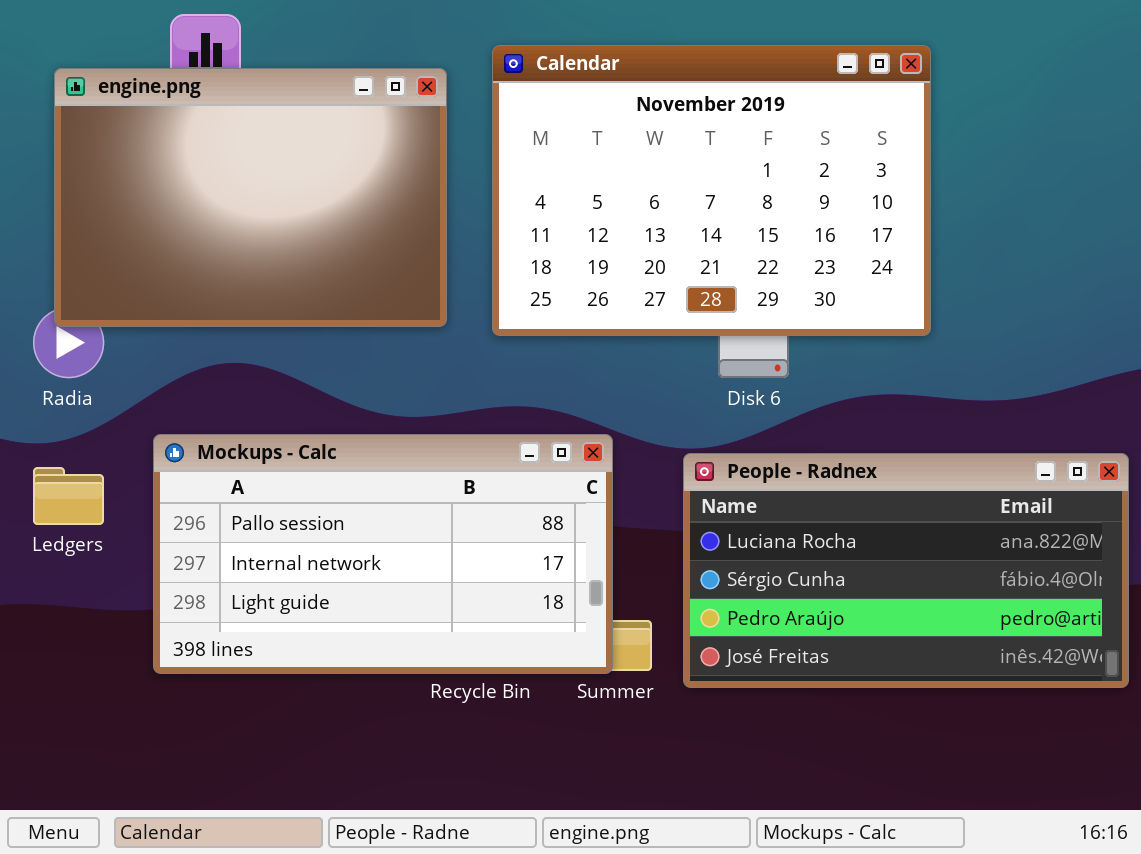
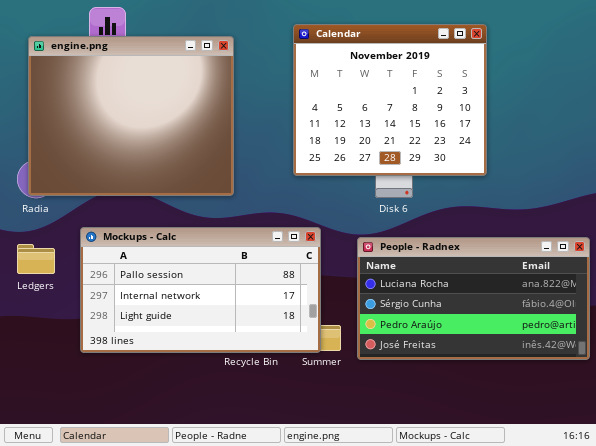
Calendar: [492,45,931,336] -> [293,24,487,176], resized
engine.png: [54,68,447,327] -> [28,36,234,196], resized

